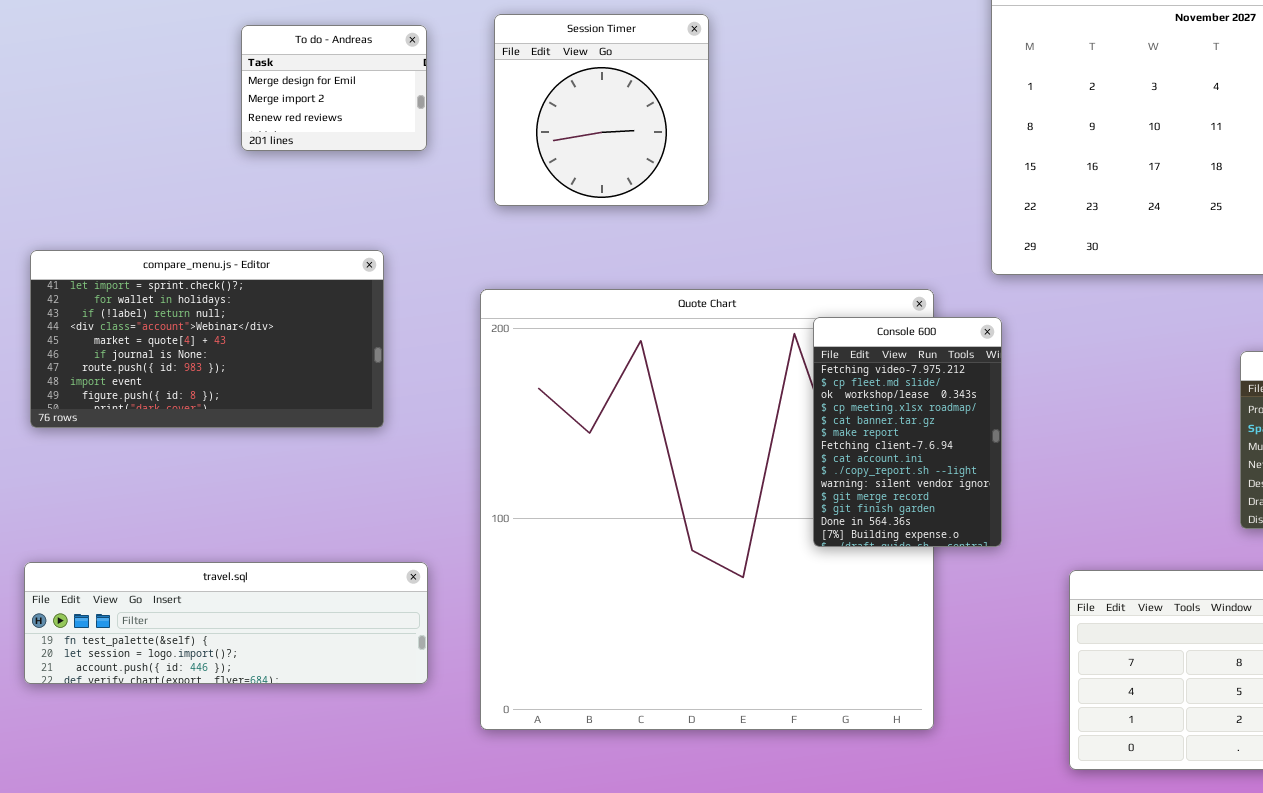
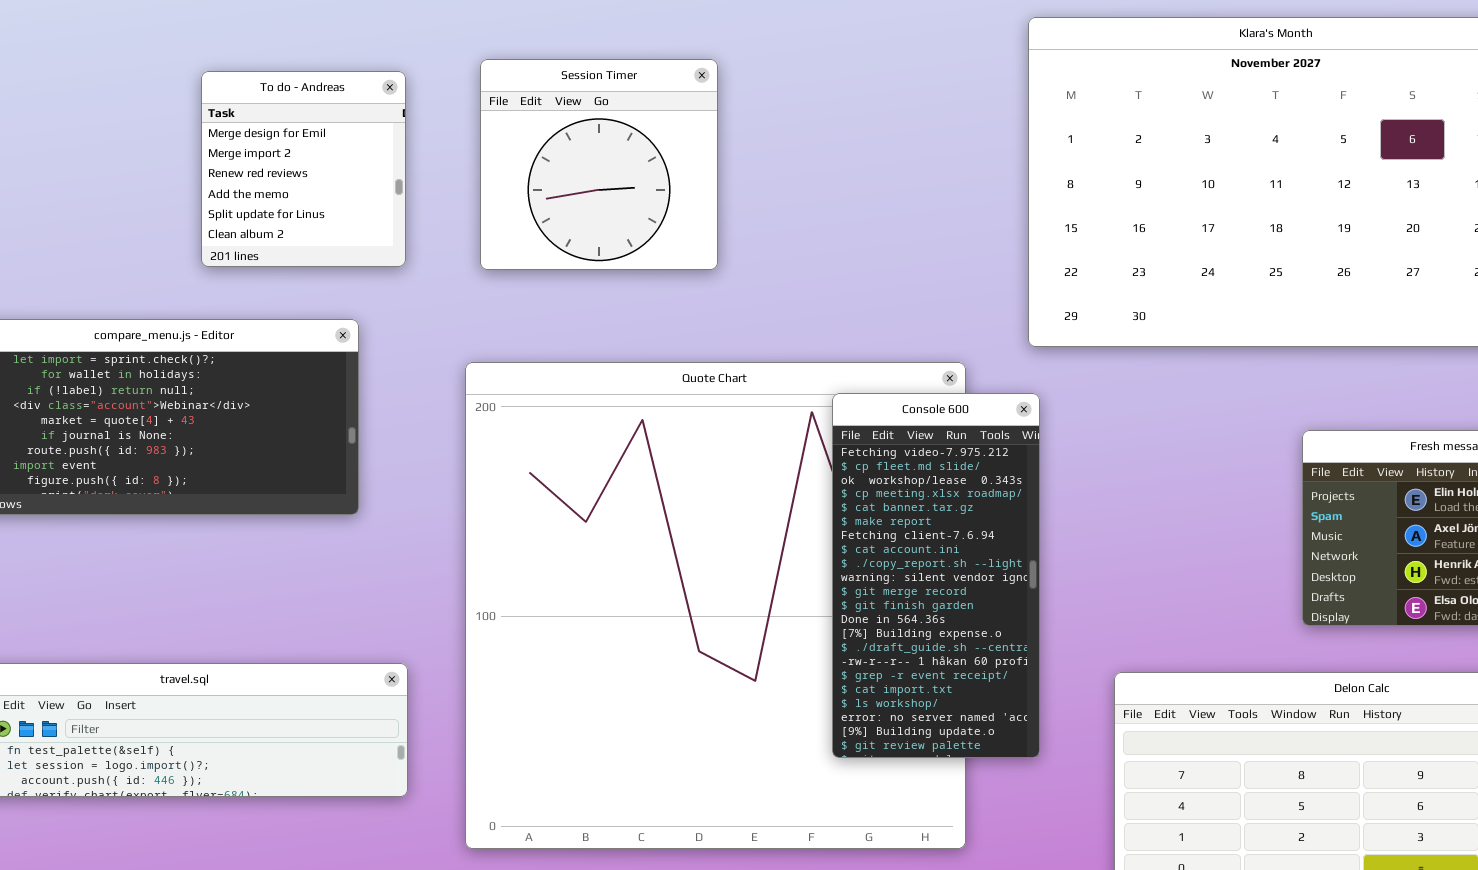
To do - Andreas: [241,25,427,151] -> [201,71,406,267], resized
Console 600: [813,317,1002,547] -> [832,393,1040,758], resized

